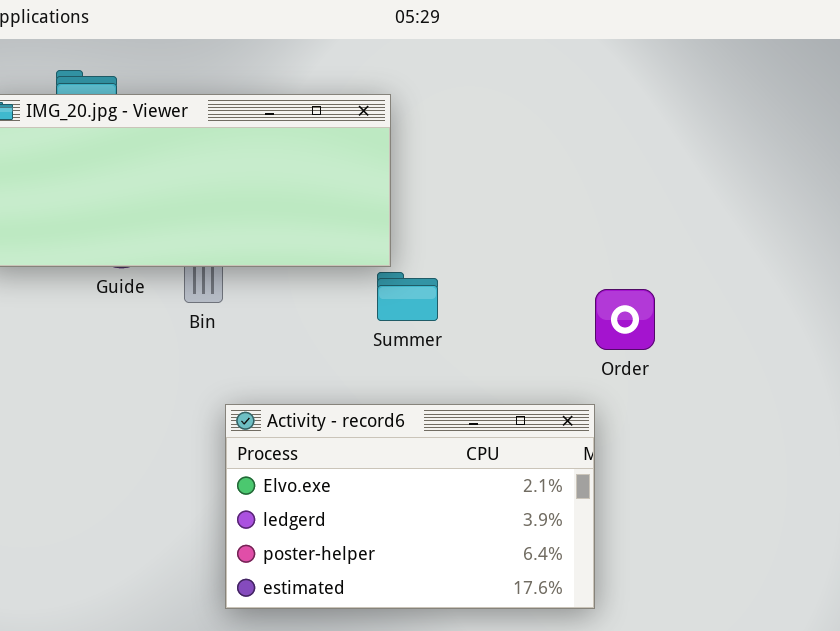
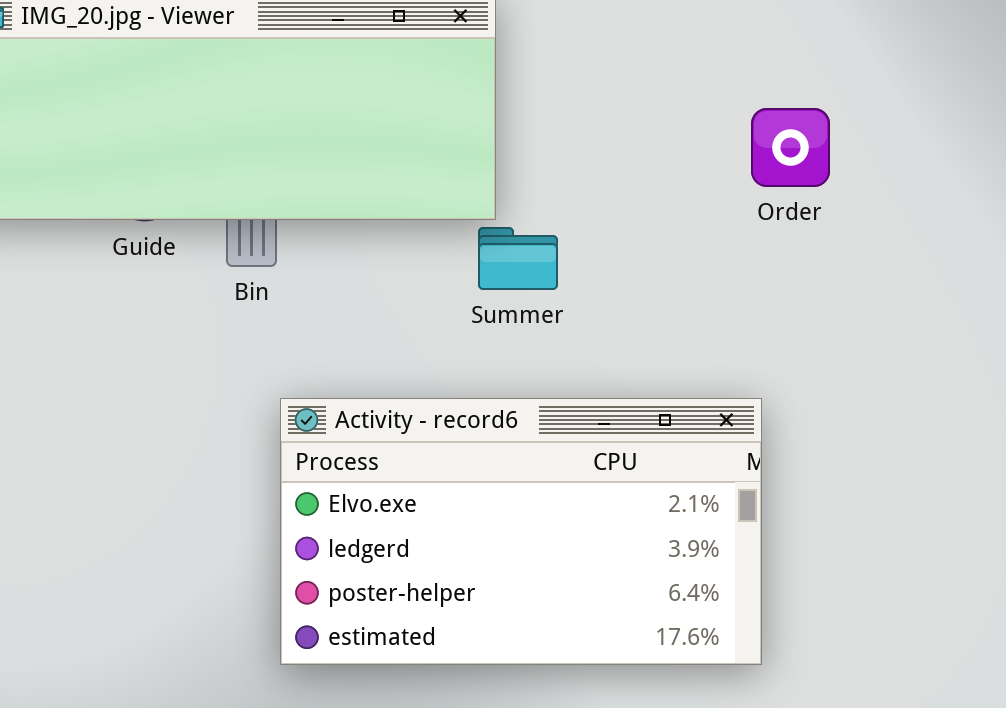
Order: [595,289,655,350] -> [751,108,830,187], moved

